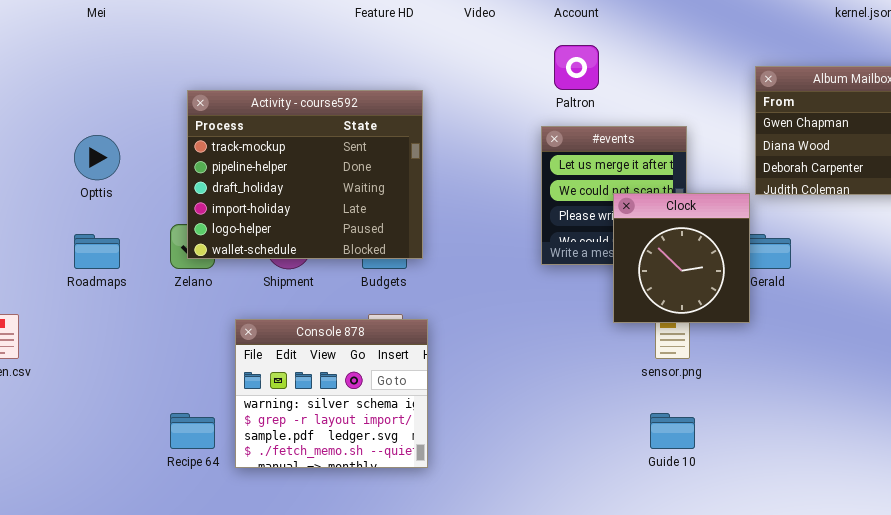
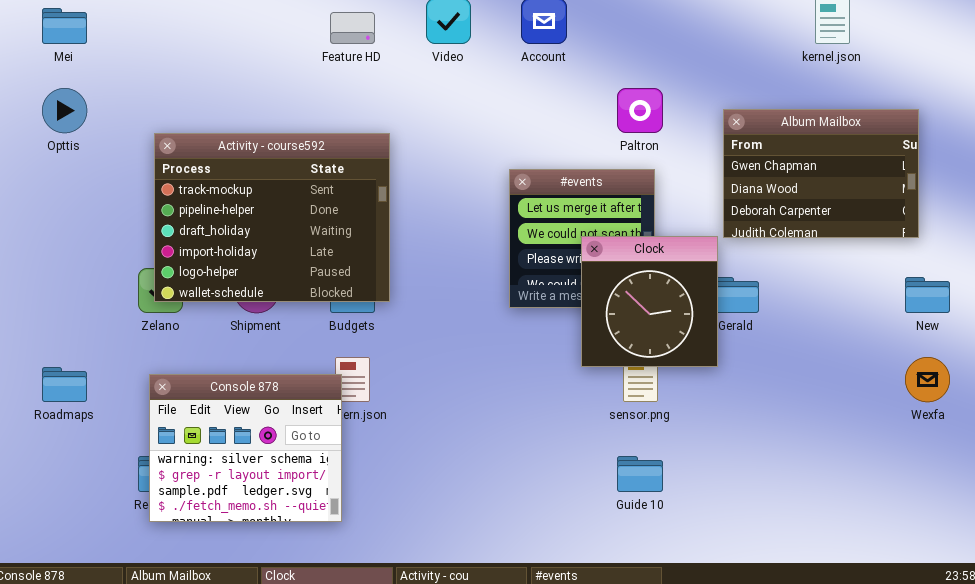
Paltron: [554,45,599,90] -> [617,88,663,133], moved
Opttis: [74,135,120,180] -> [42,88,87,133], moved
Roadmaps: [74,234,120,269] -> [42,367,87,402], moved
Console 878: [235,319,428,468] -> [149,374,342,522], moved

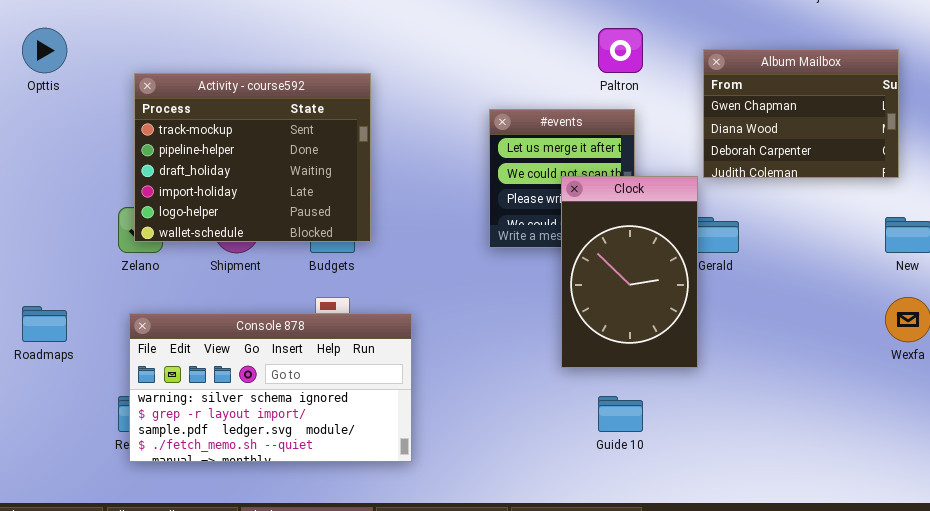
Clock: [581,236,718,367] -> [561,176,698,368], resized
Console 878: [149,374,342,522] -> [129,313,412,462], resized

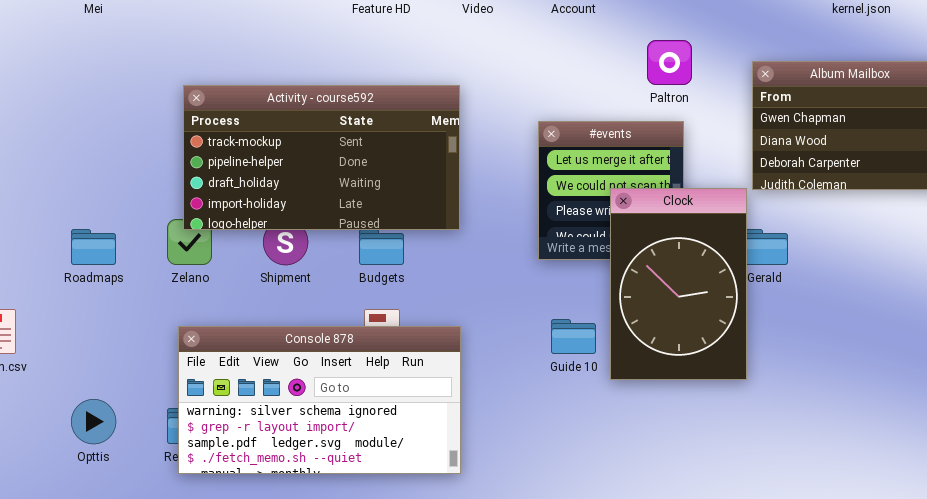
Opttis: [22,28,67,73] -> [71,399,116,444], moved
Activity - course592: [134,73,371,242] -> [183,85,460,230], resized
Roadmaps: [22,306,67,342] -> [71,229,116,265], moved
Guide 10: [598,396,643,432] -> [551,319,596,354], moved

